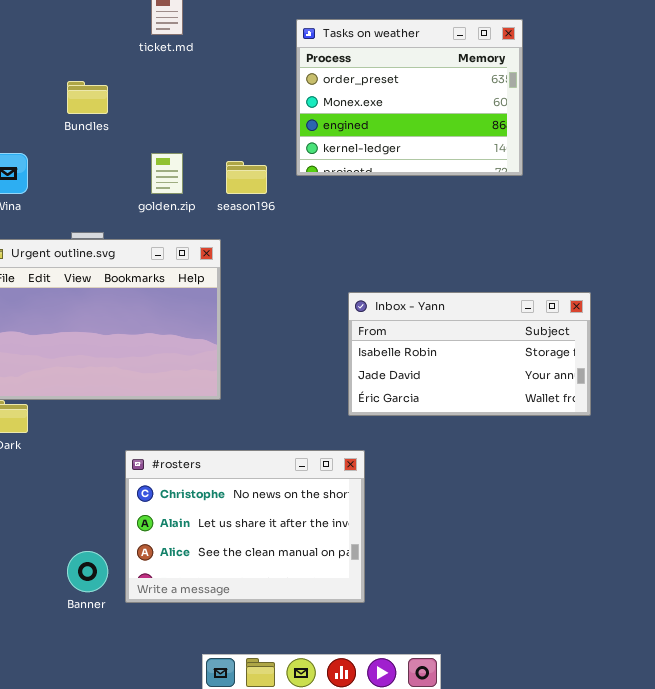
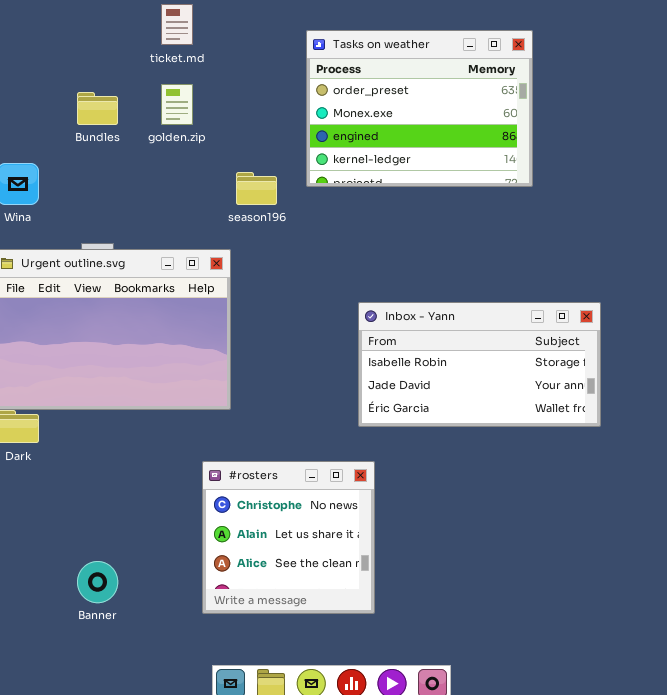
golden.zip: [151,153,183,194] -> [161,84,193,125], moved
#rosters: [125,450,365,603] -> [202,461,375,614], resized

